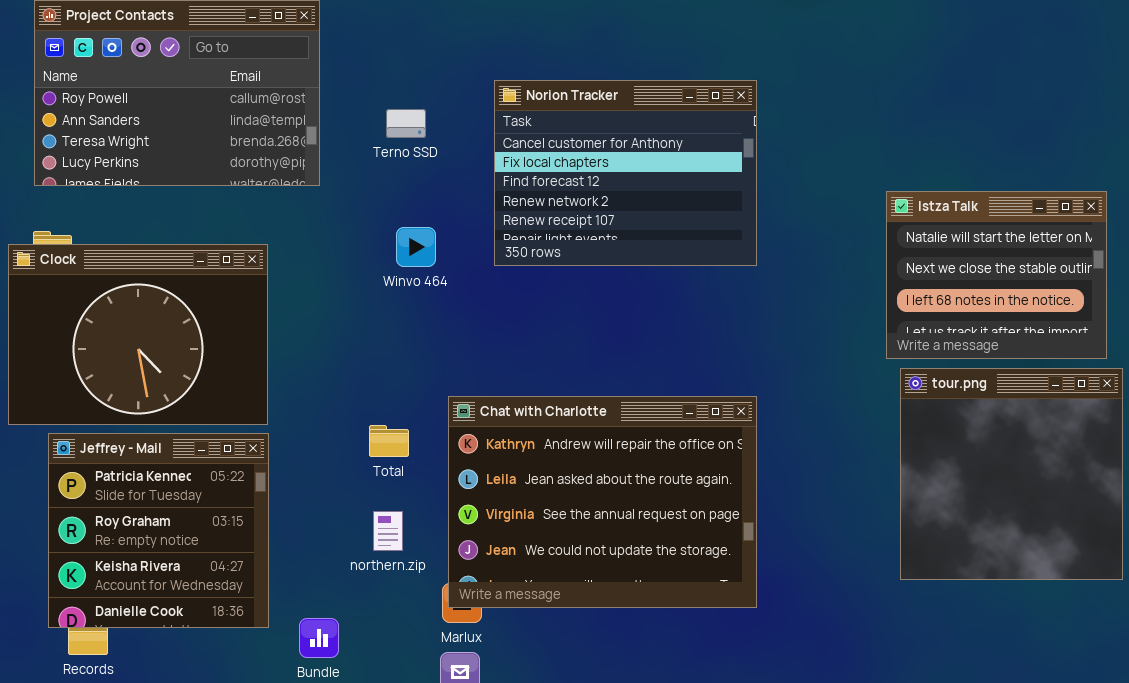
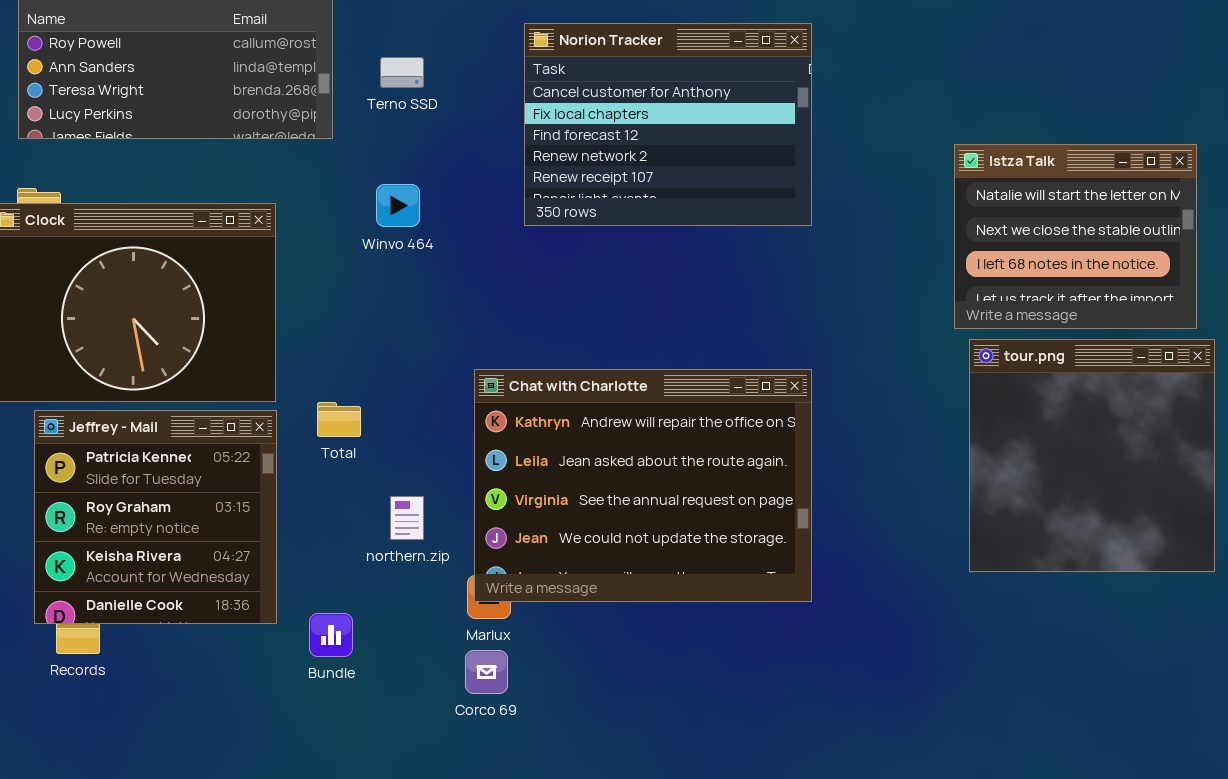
Terno SSD: [386,109,426,138] -> [380,57,424,88], moved
Winvo 464: [396,227,436,267] -> [376,184,420,227], moved
Total: [369,425,409,457] -> [317,402,361,437], moved

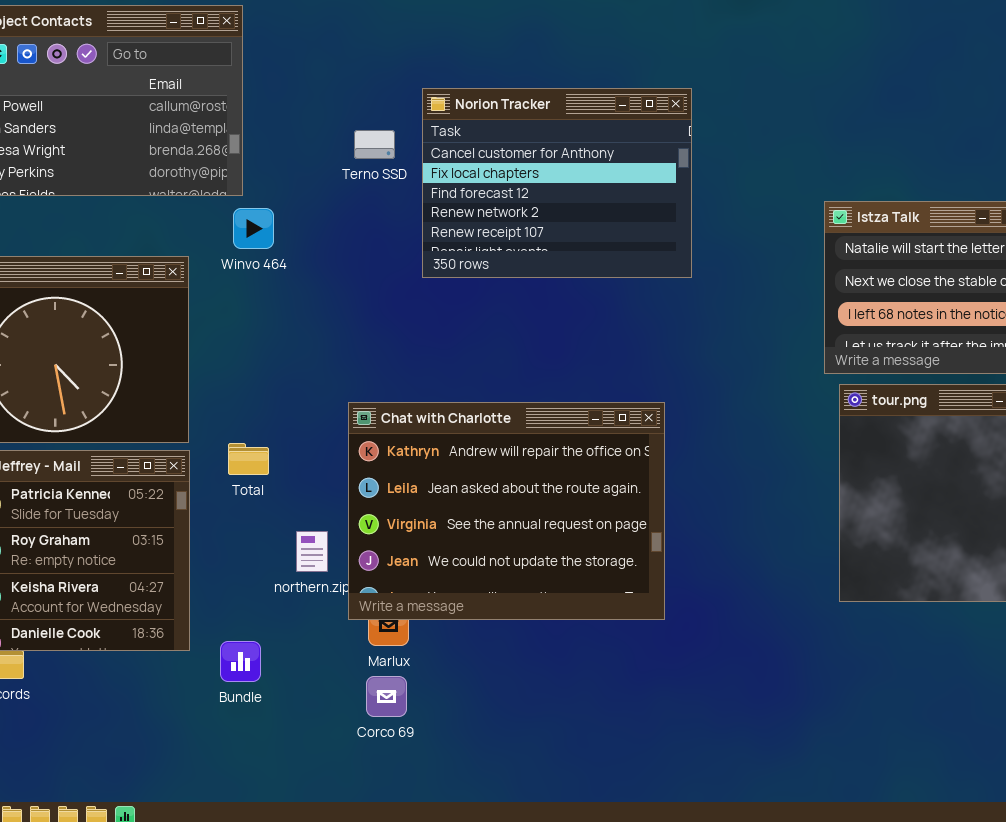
Terno SSD: [380,57,424,88] -> [354,130,395,159], moved
Winvo 464: [376,184,420,227] -> [233,208,274,249], moved
Chat with Charlotte: [474,369,812,602] -> [348,402,665,620], moved

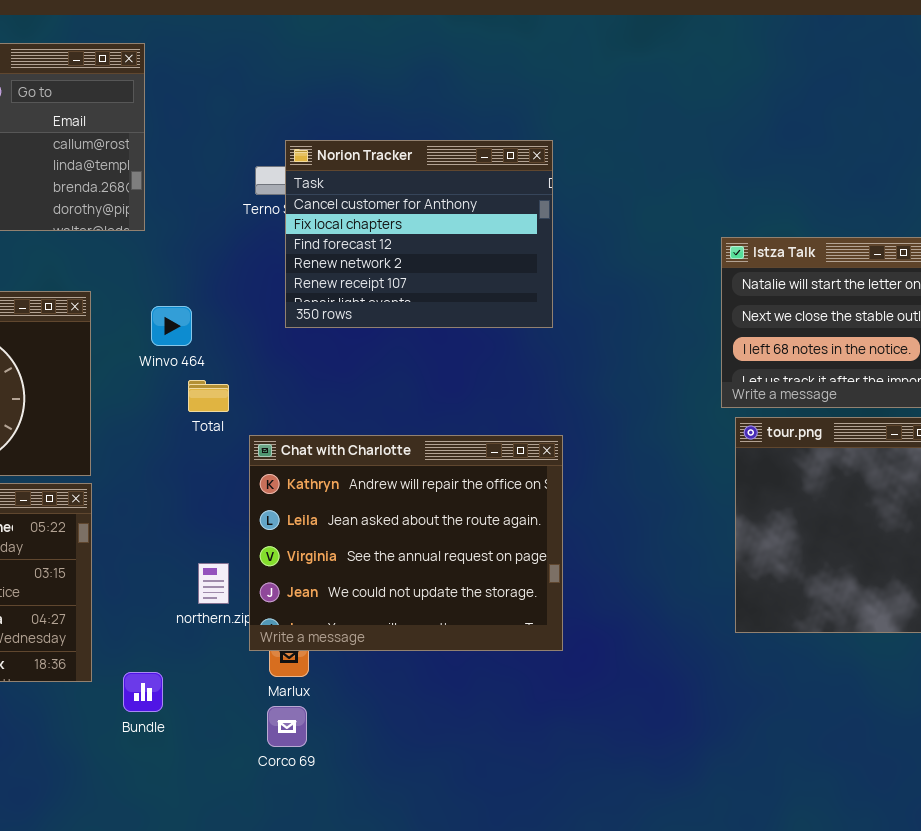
Norion Tracker: [422,88,692,278] -> [285,140,553,328], moved
Winvo 464: [233,208,274,249] -> [151,306,192,346], moved
Total: [228,443,269,475] -> [188,380,229,412], moved

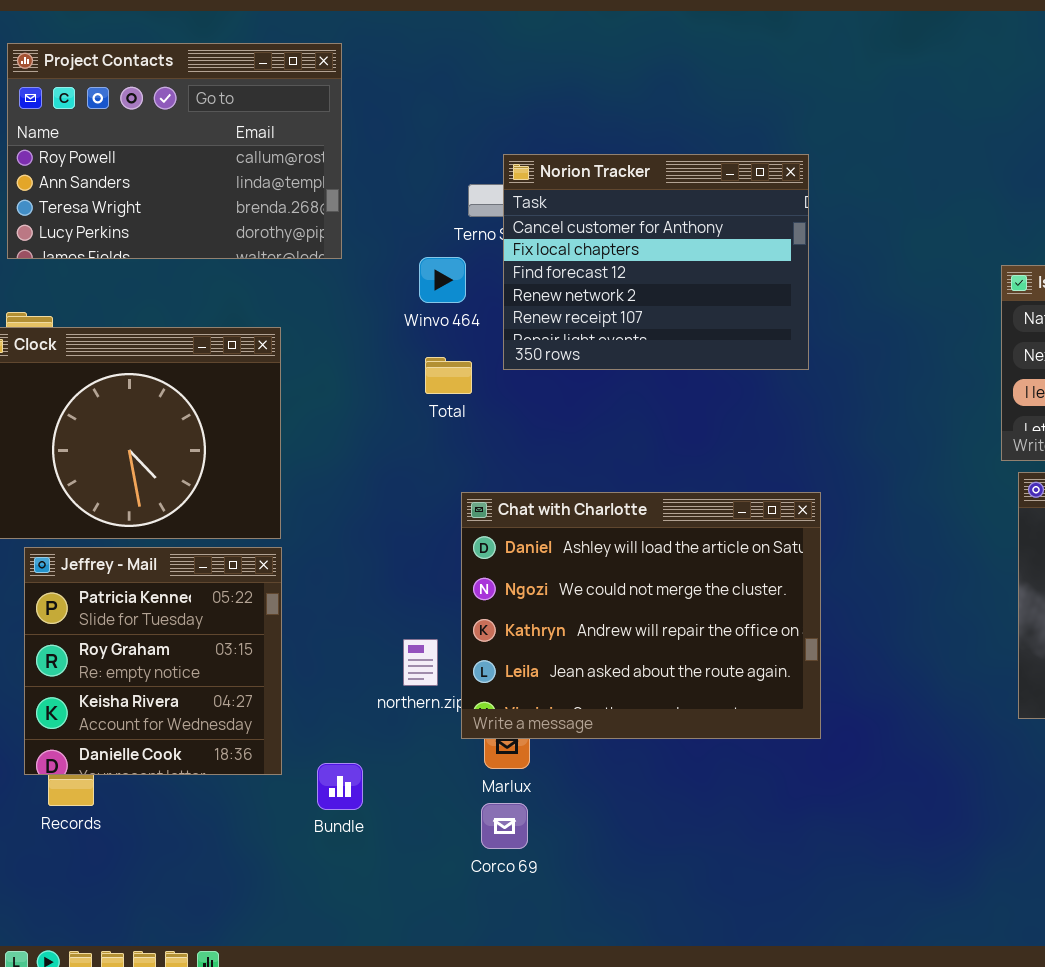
Winvo 464: [151,306,192,346] -> [419,257,466,303], moved
Total: [188,380,229,412] -> [425,357,472,394], moved
Chat with Charlotte: [249,435,563,651] -> [461,492,821,739], scrolled up 2 rows

